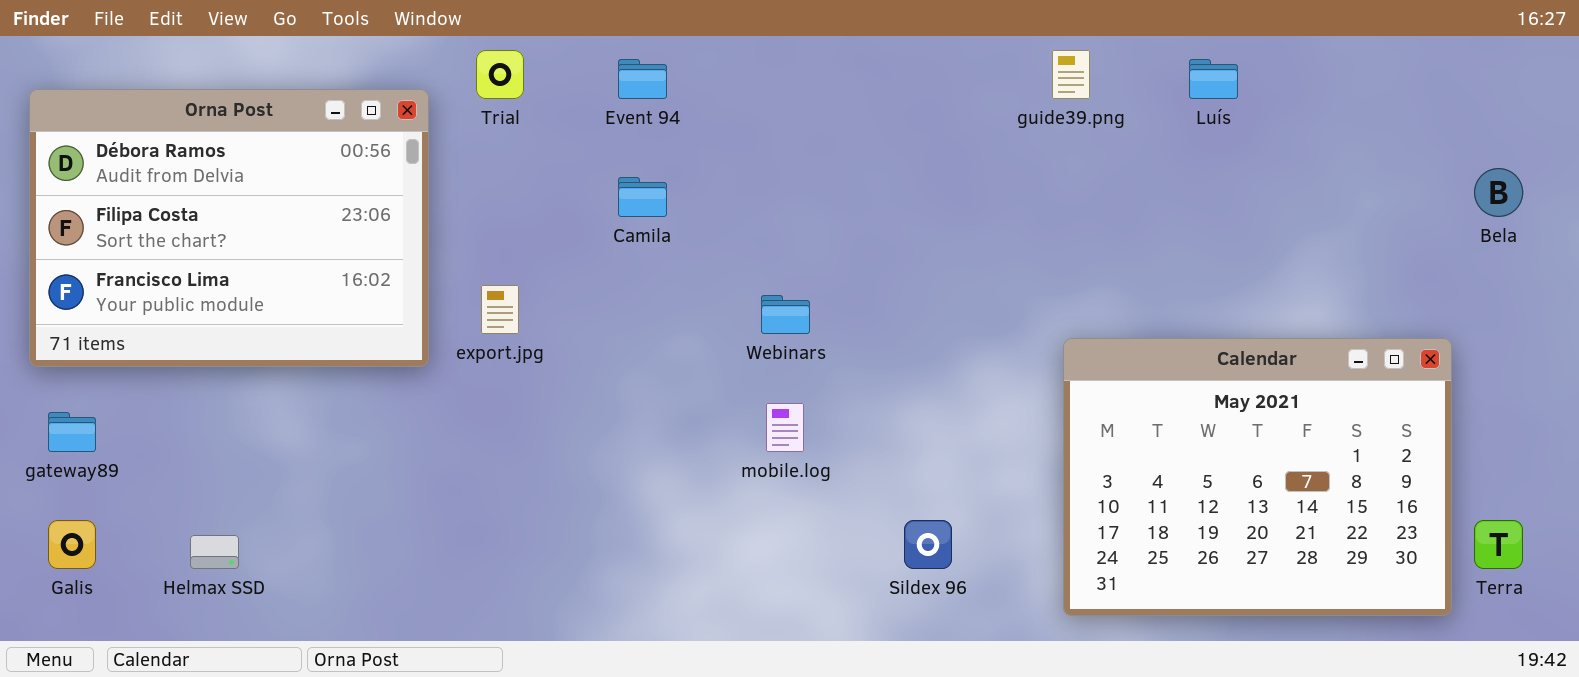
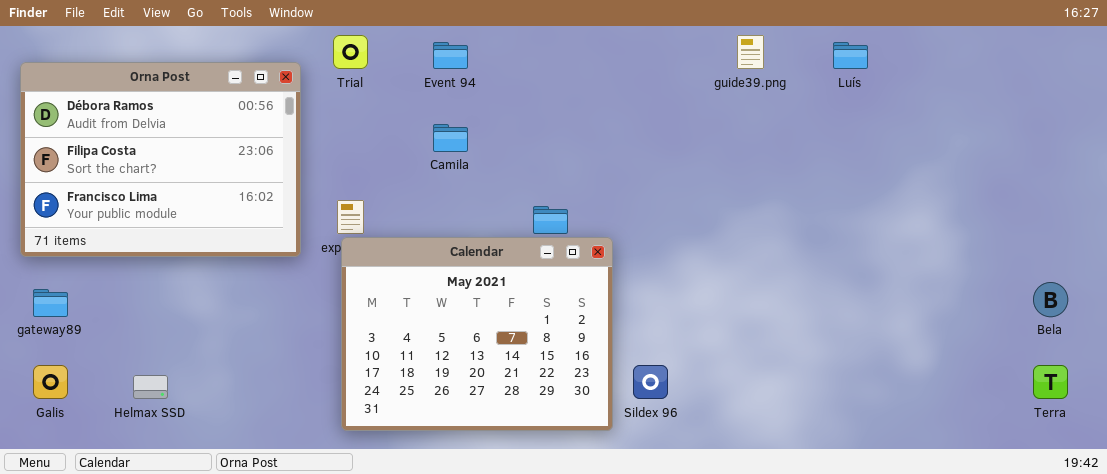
Bela: [1474,168,1523,217] -> [1033,282,1068,317], moved
Calendar: [1063,338,1452,616] -> [341,237,613,431], moved

